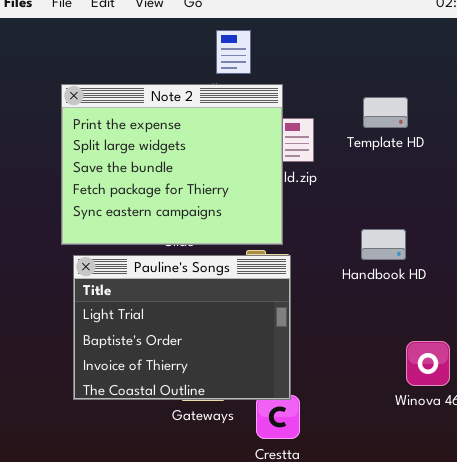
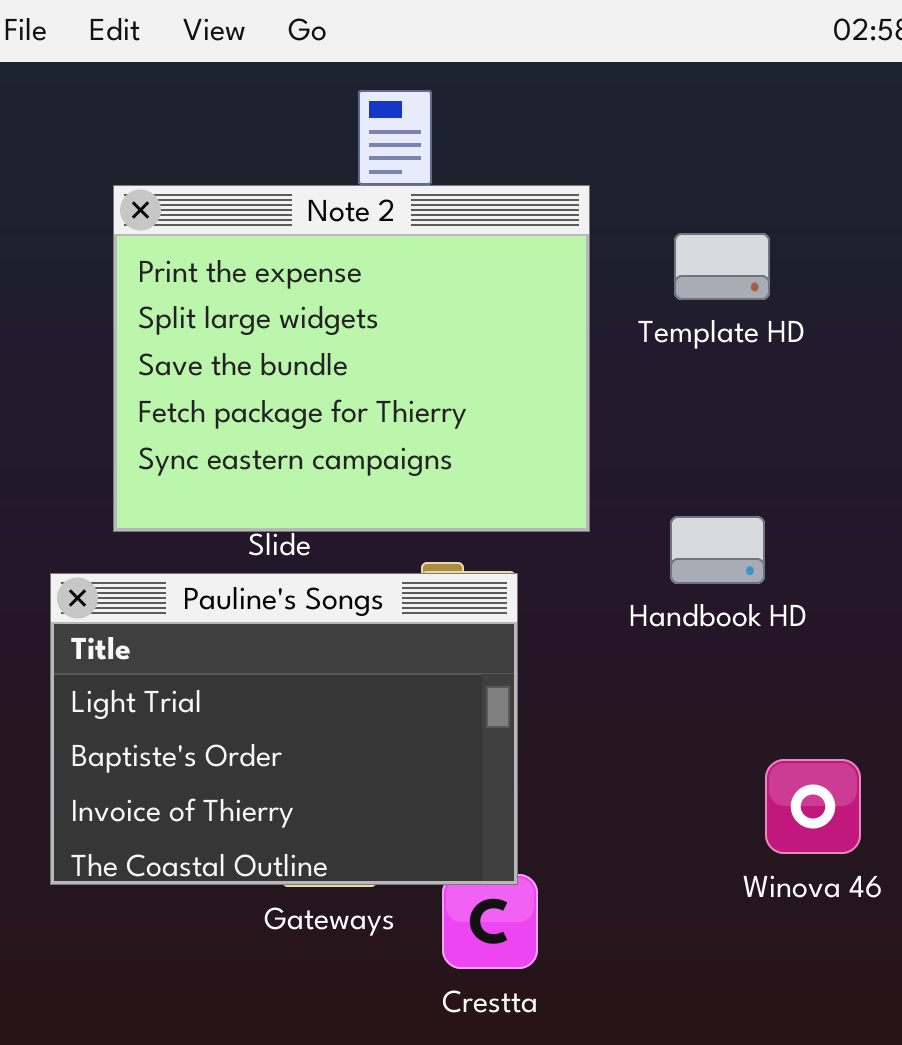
Note 2: [61,84,283,245] -> [113,185,590,532], moved

